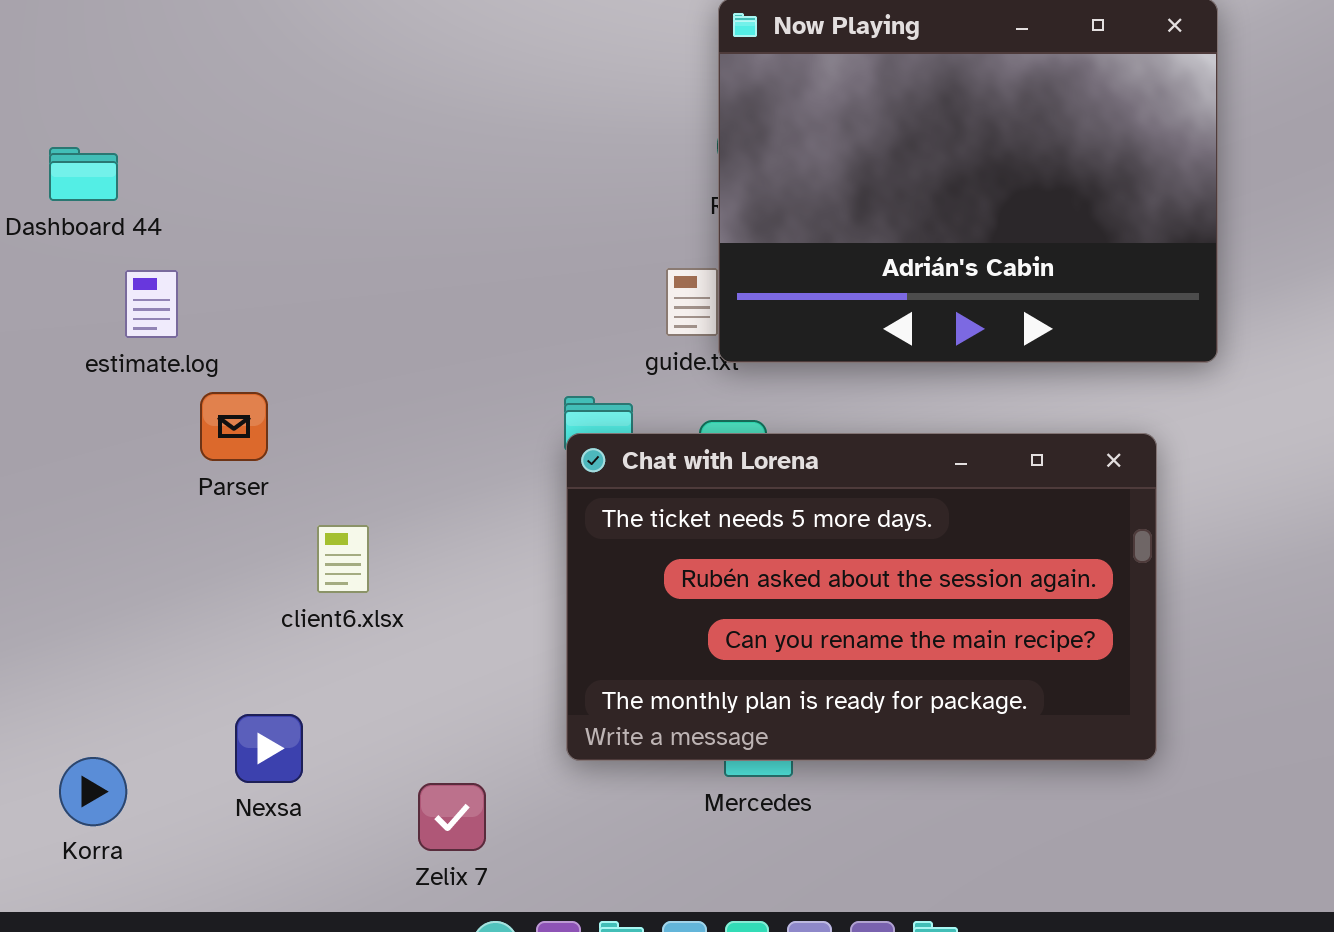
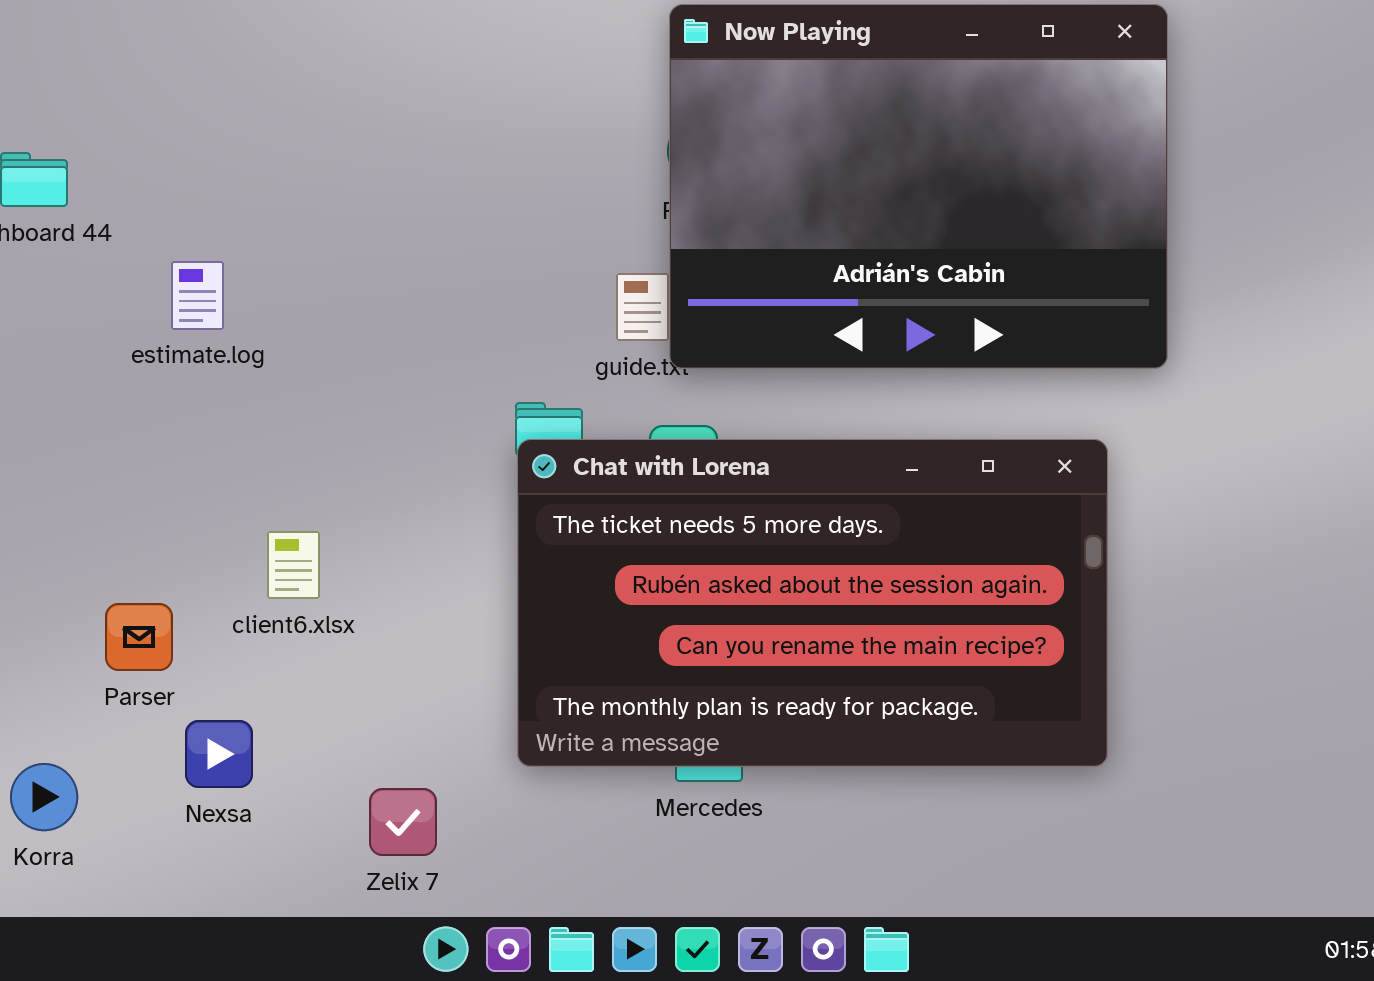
estimate.log: [125,270,178,338] -> [171,261,224,330], moved
Parser: [200,392,268,461] -> [105,603,173,671], moved

